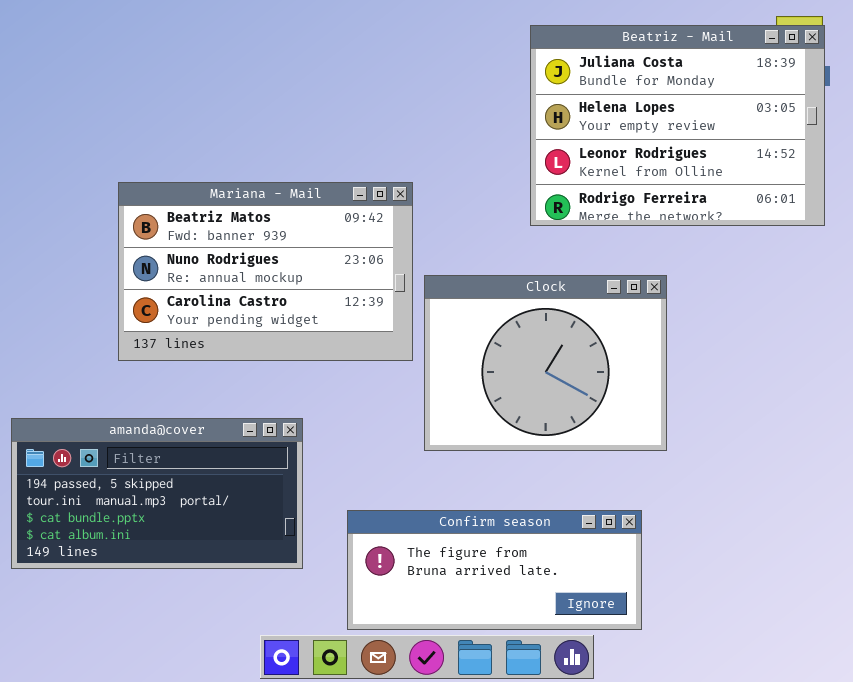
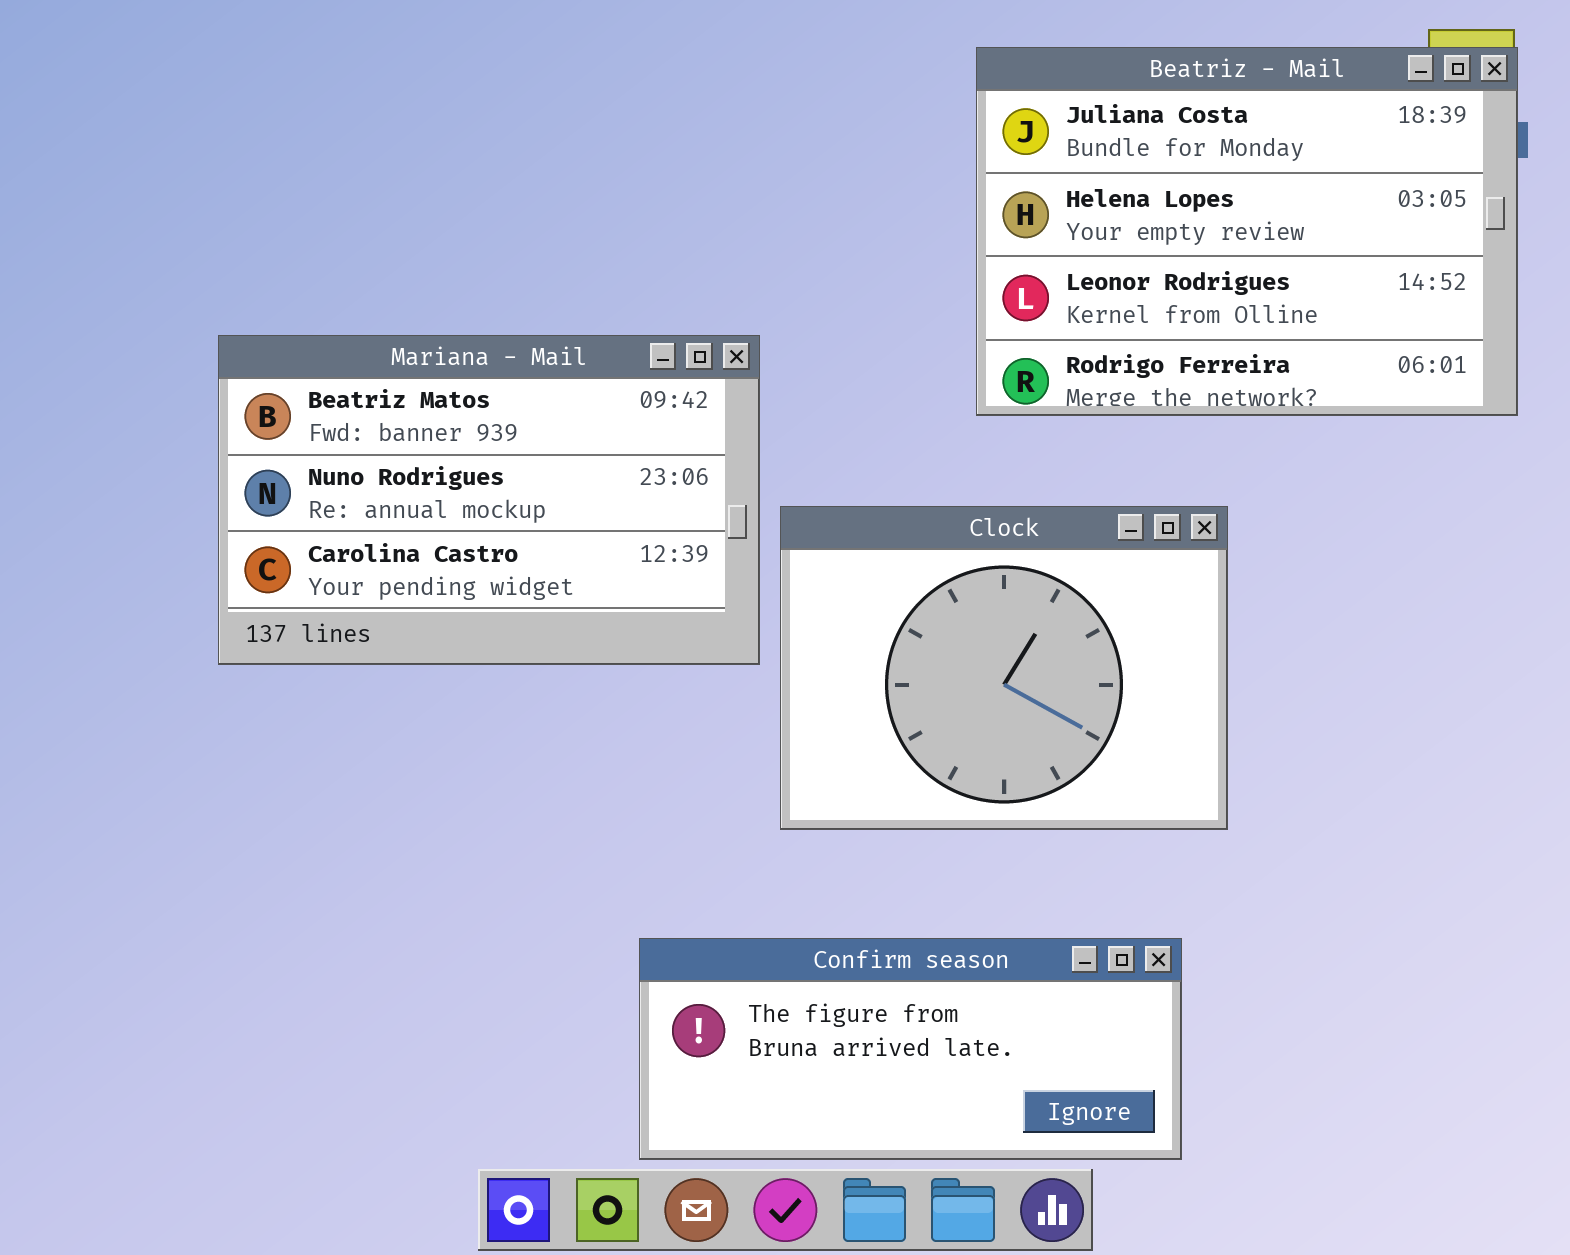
amanda@cover: [11,418,303,569] -> none, closed

